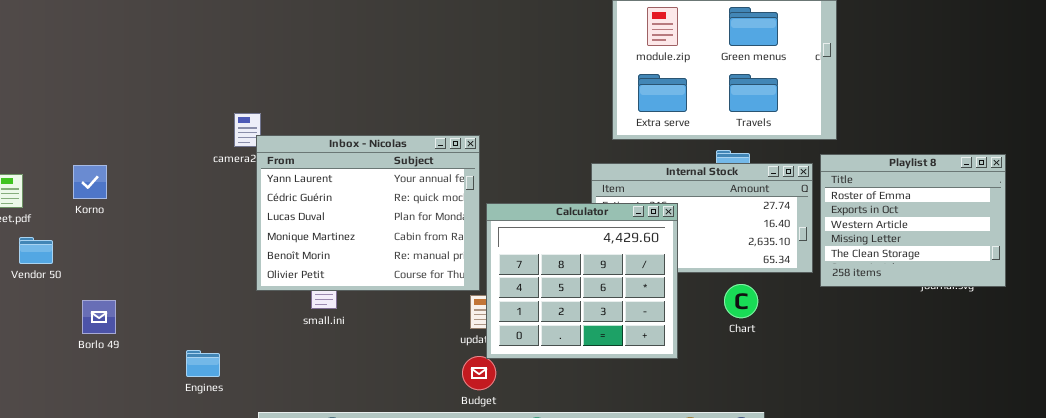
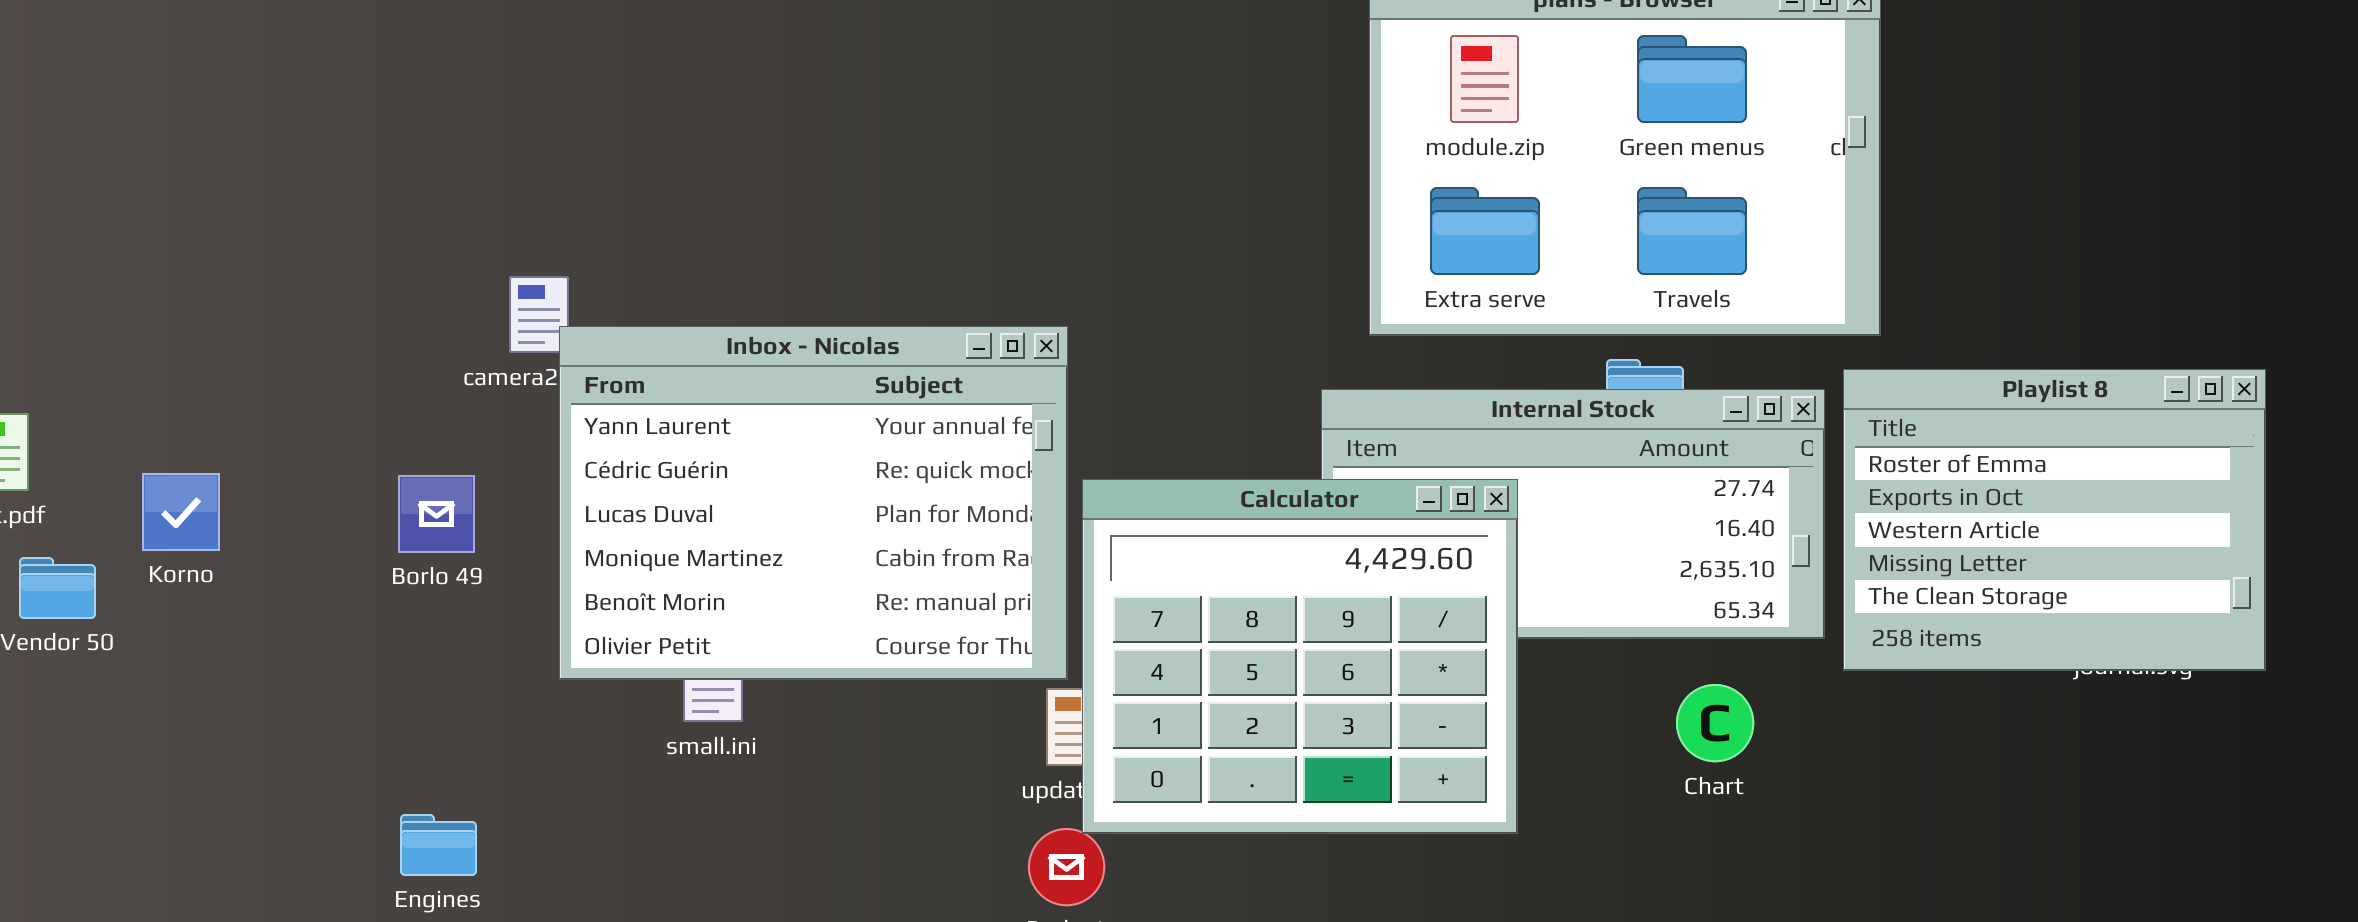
Korno: [73,165,107,199] -> [142,473,220,551], moved
Chart: [724,284,758,318] -> [1676,684,1754,762], moved
Borlo 49: [82,300,116,334] -> [398,475,475,553], moved

